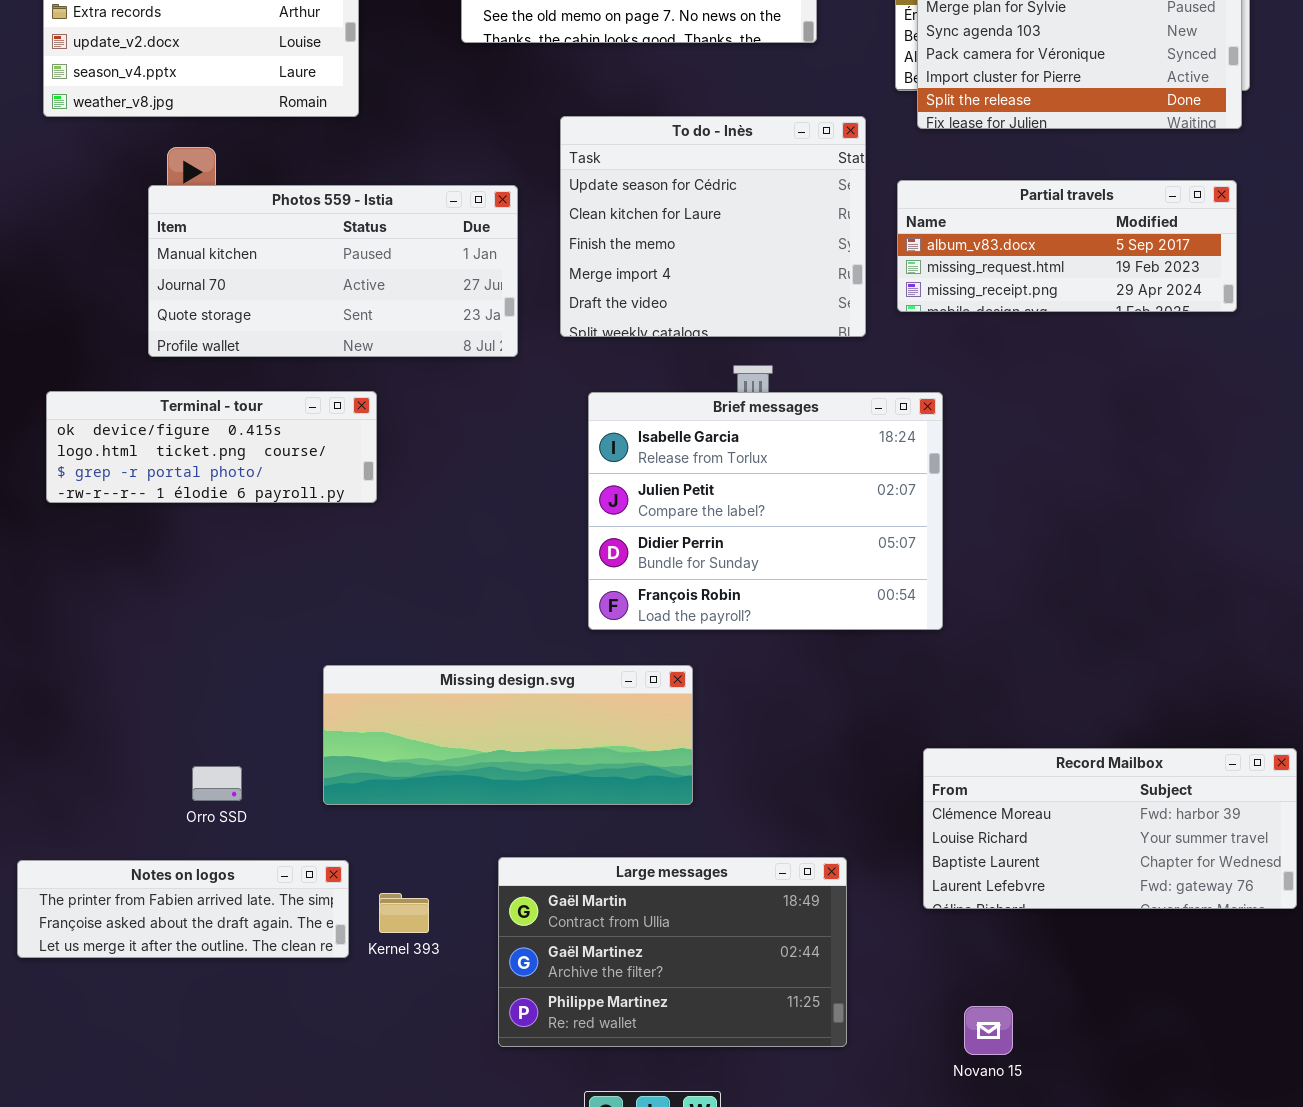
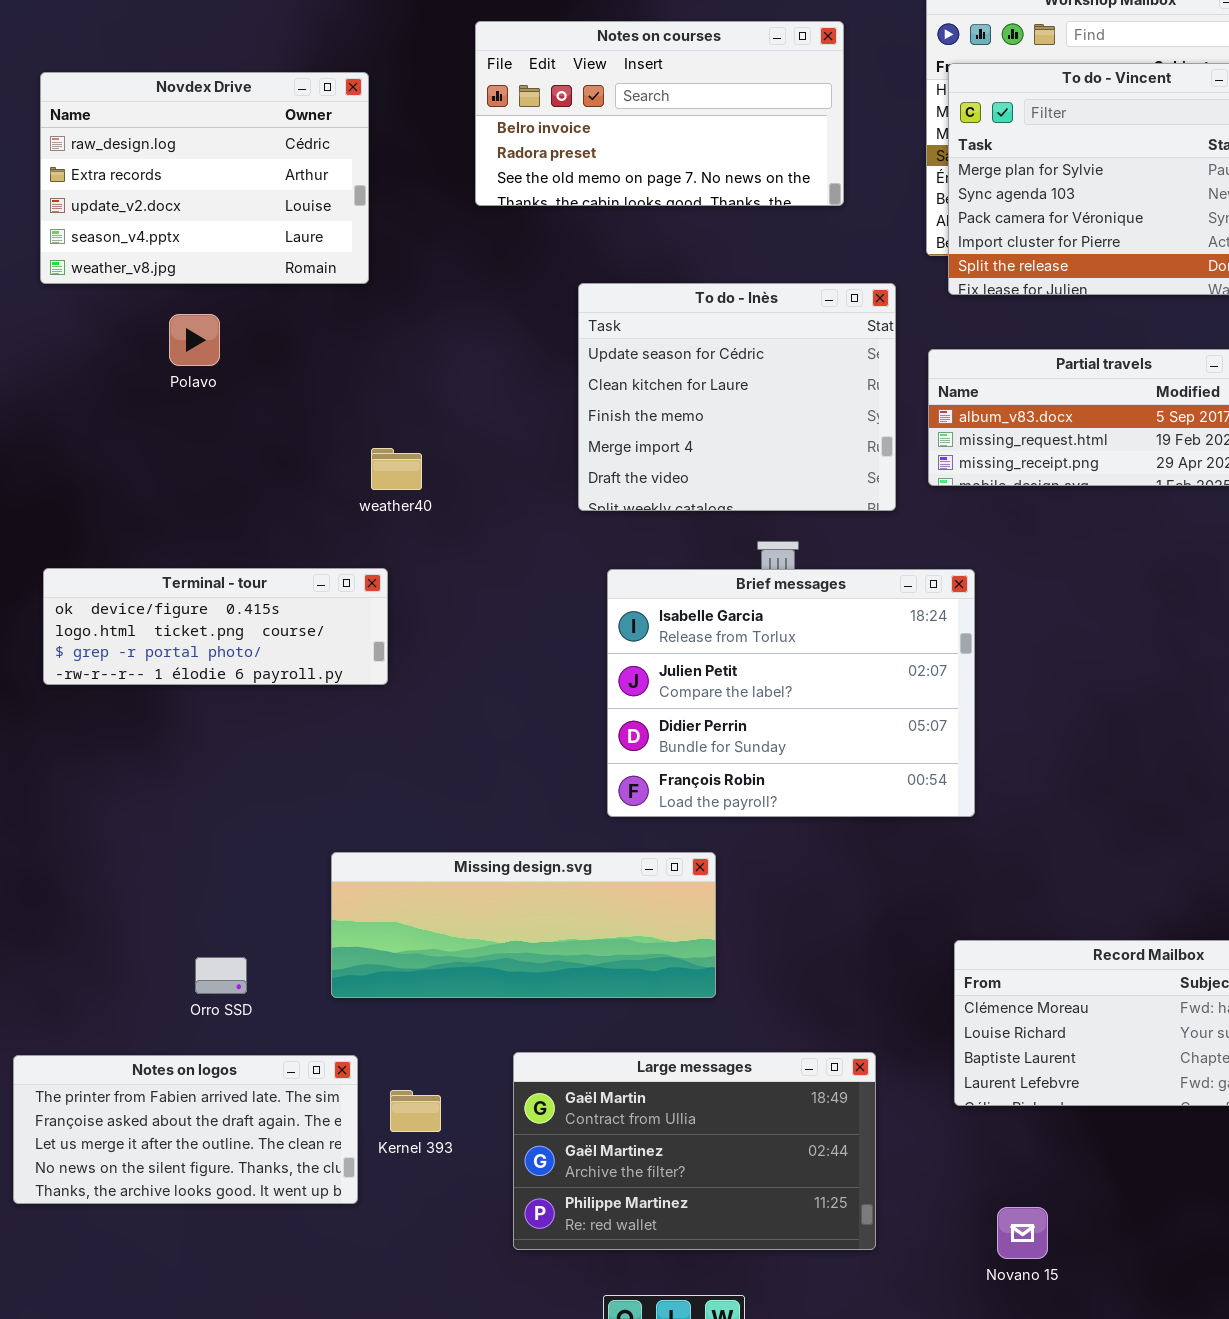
Photos 559 - Istia: [148,185,518,357] -> none, closed
Notes on logos: [17,860,349,958] -> [13,1055,358,1204], resized

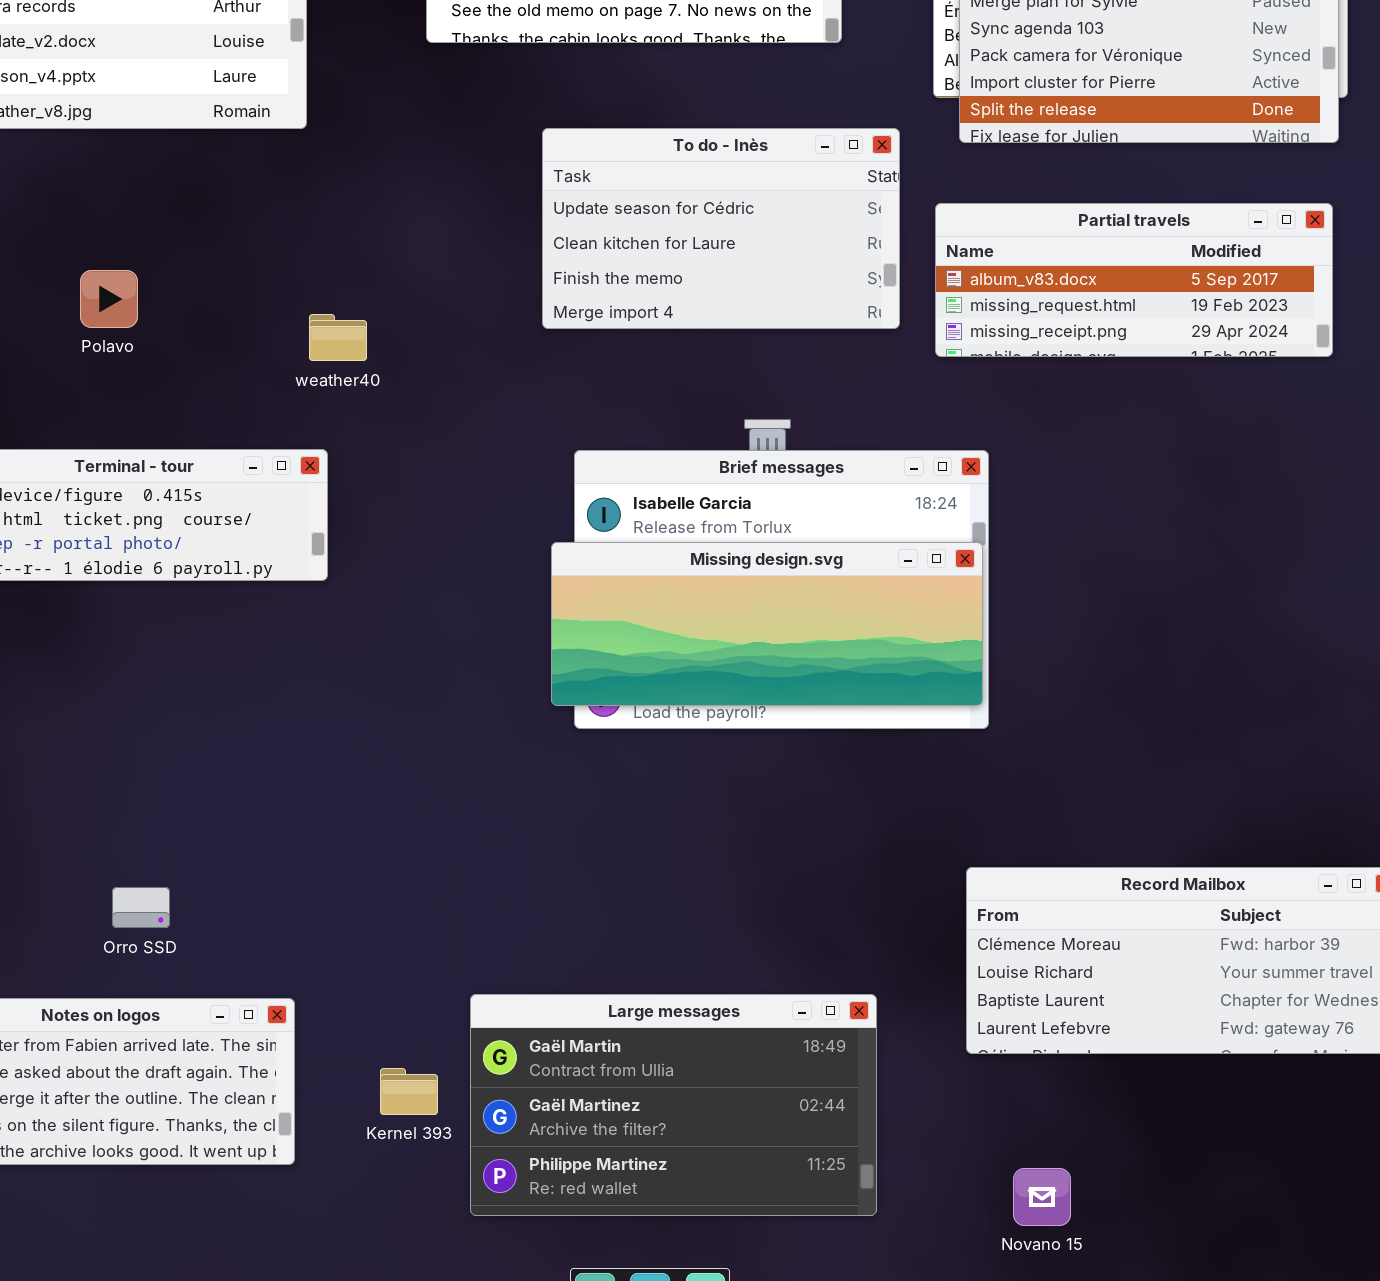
To do - Inès: [578,283,896,511] -> [542,128,900,329], resized
Polavo: [169,314,220,366] -> [80,270,138,328], moved
Missing design.svg: [331,852,716,998] -> [551,542,983,706], moved
Kernel 393: [390,1090,441,1132] -> [380,1068,438,1115], moved

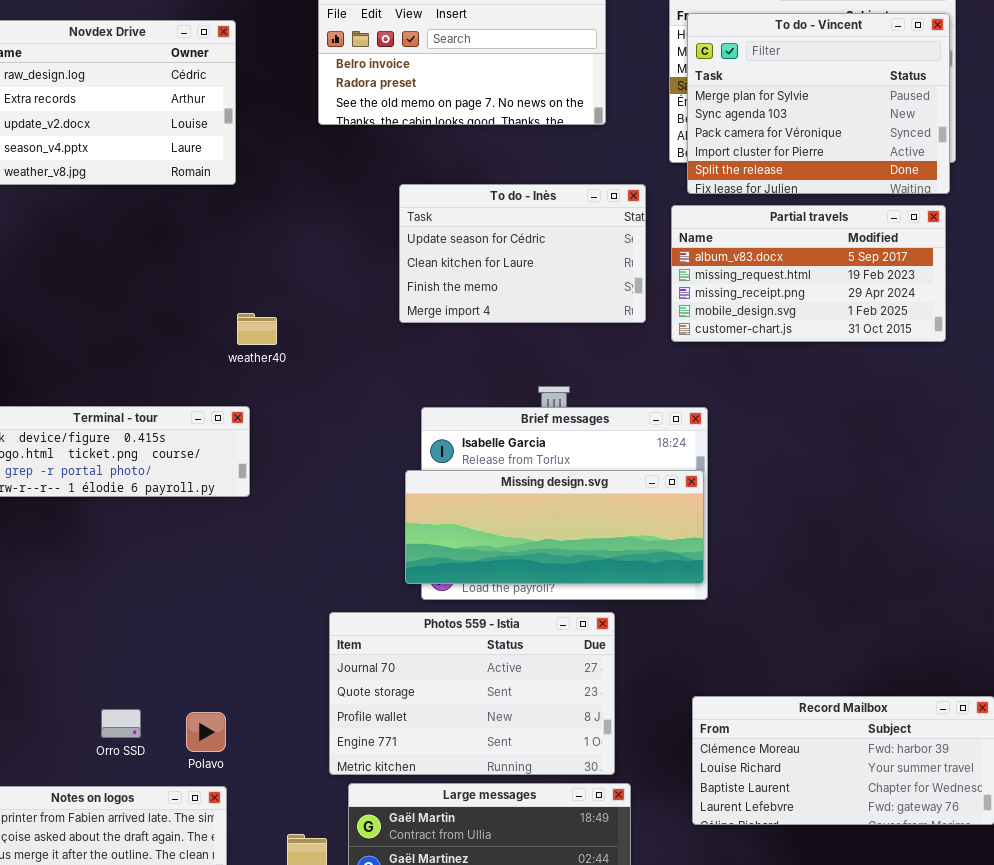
Partial travels: [935,203,1333,357] -> [671,205,946,342], resized
Polavo: [80,270,138,328] -> [186,712,226,752], moved
Photos 559 - Istia: none -> [329,612,615,775], opened

